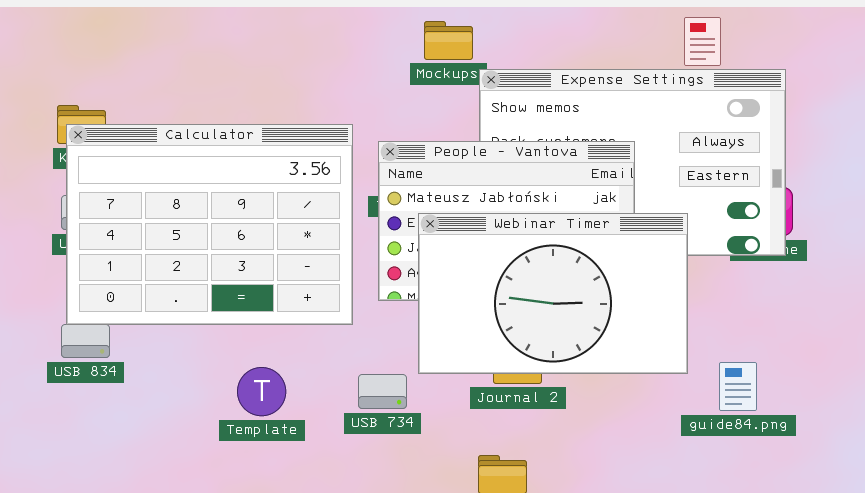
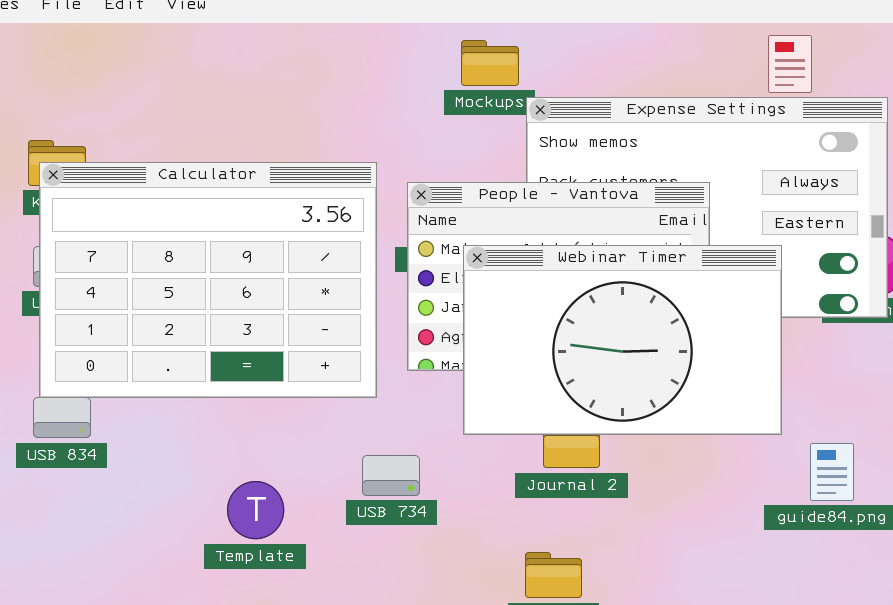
Webinar Timer: [418,213,688,374] -> [463,245,782,435], moved
Template: [237,367,286,416] -> [227,481,284,539], moved
USB 734: [358,374,407,409] -> [362,455,420,496], moved

